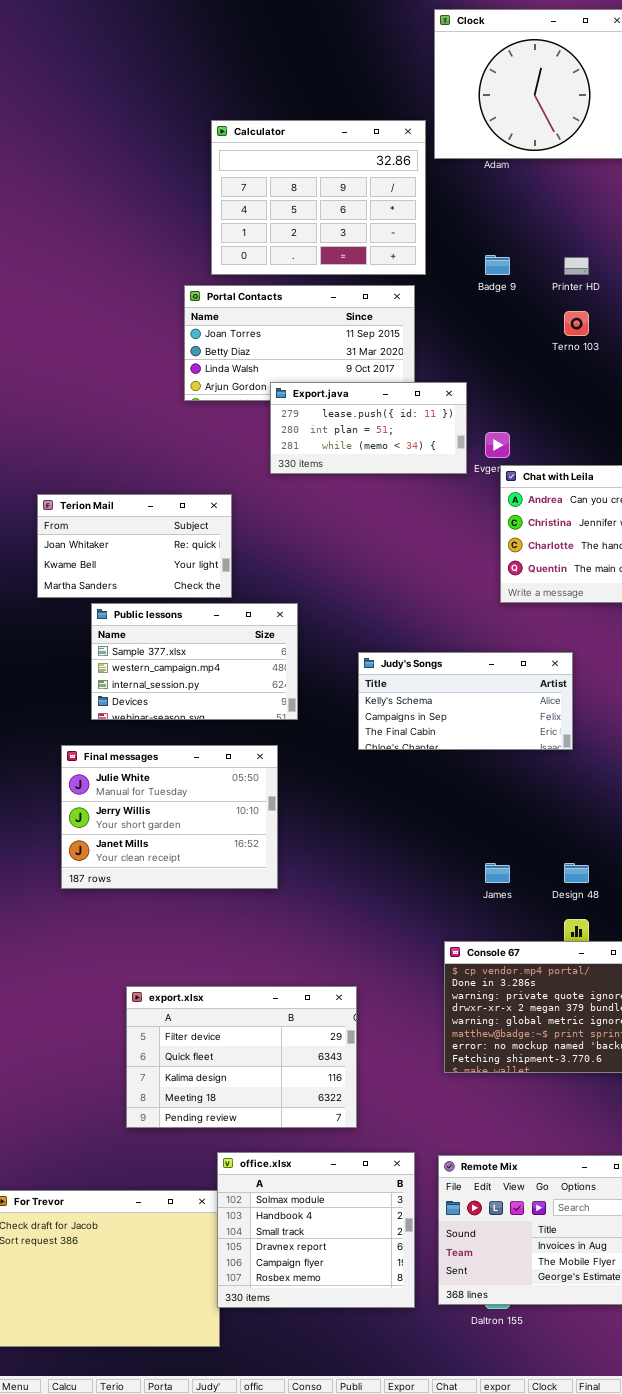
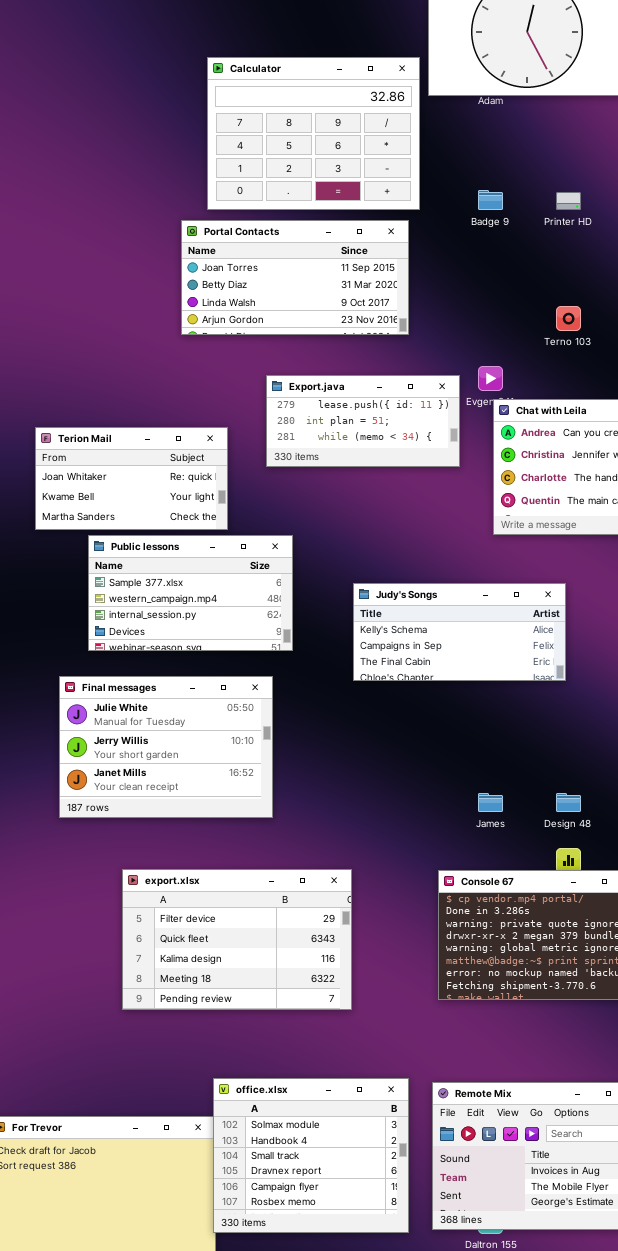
Terno 103: [564,311,589,336] -> [556,306,581,331], moved
Export.java: [270,382,467,474] -> [266,375,460,467], moved
export.xlsx: [126,986,357,1128] -> [122,869,352,1010], moved

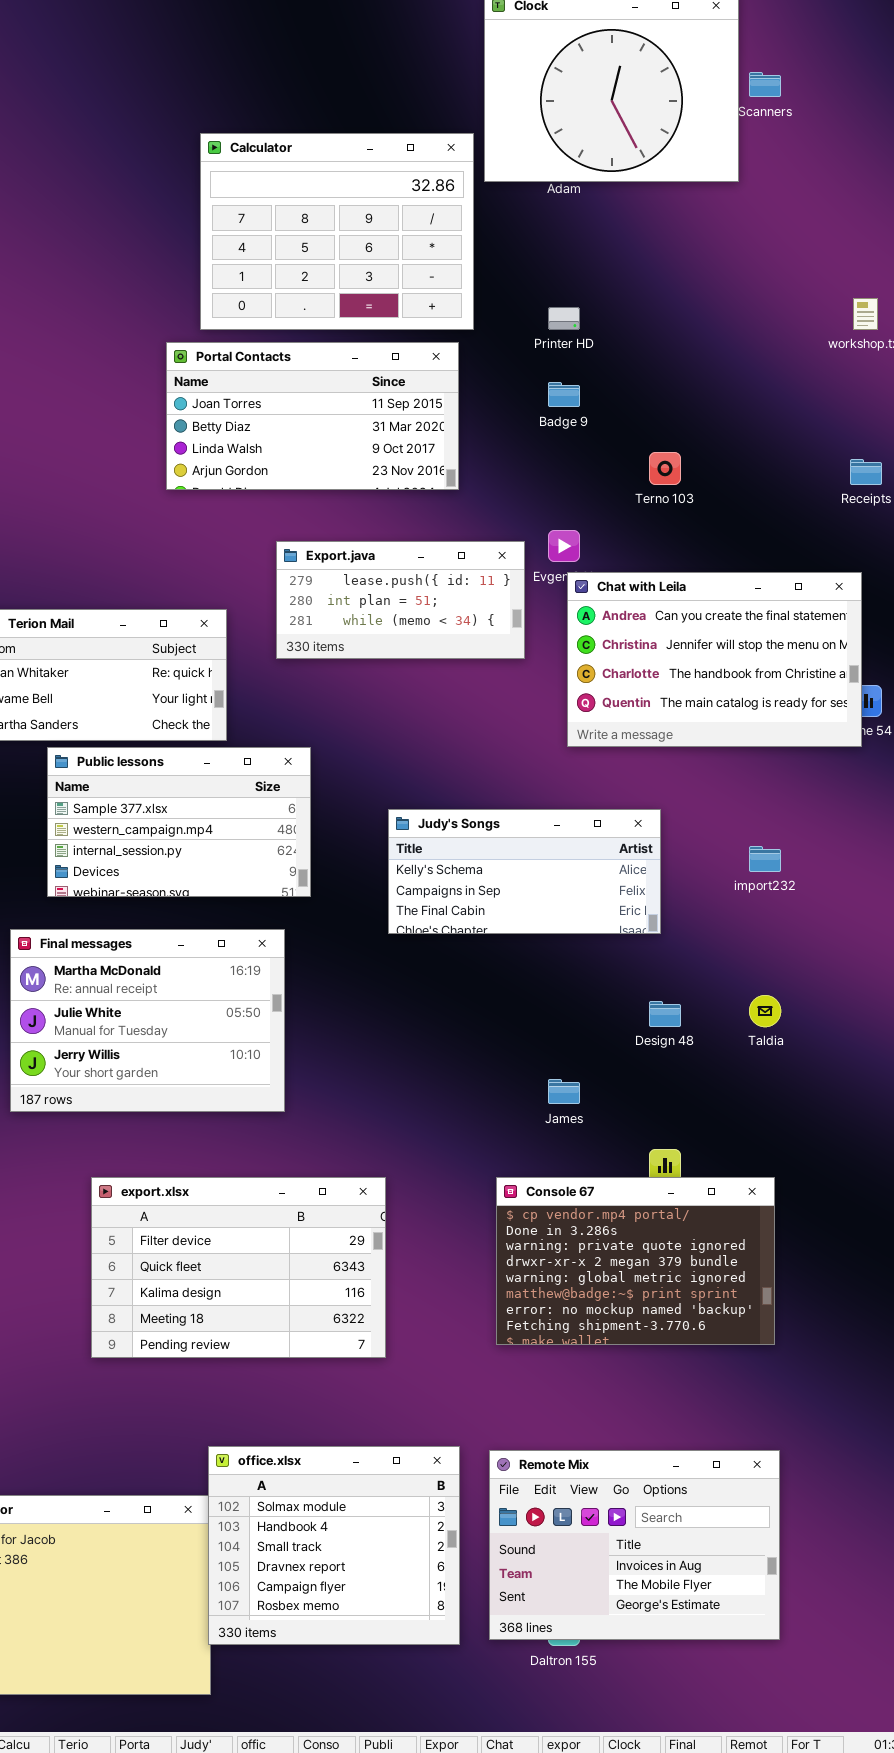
Badge 9: [478,190,503,210] -> [548,382,580,407], moved
Printer HD: [556,192,581,210] -> [548,307,580,330], moved
Final messages: [59,676,273,818] -> [10,929,285,1112], scrolled up 1 row
Design 48: [556,793,581,812] -> [649,1001,681,1027], moved

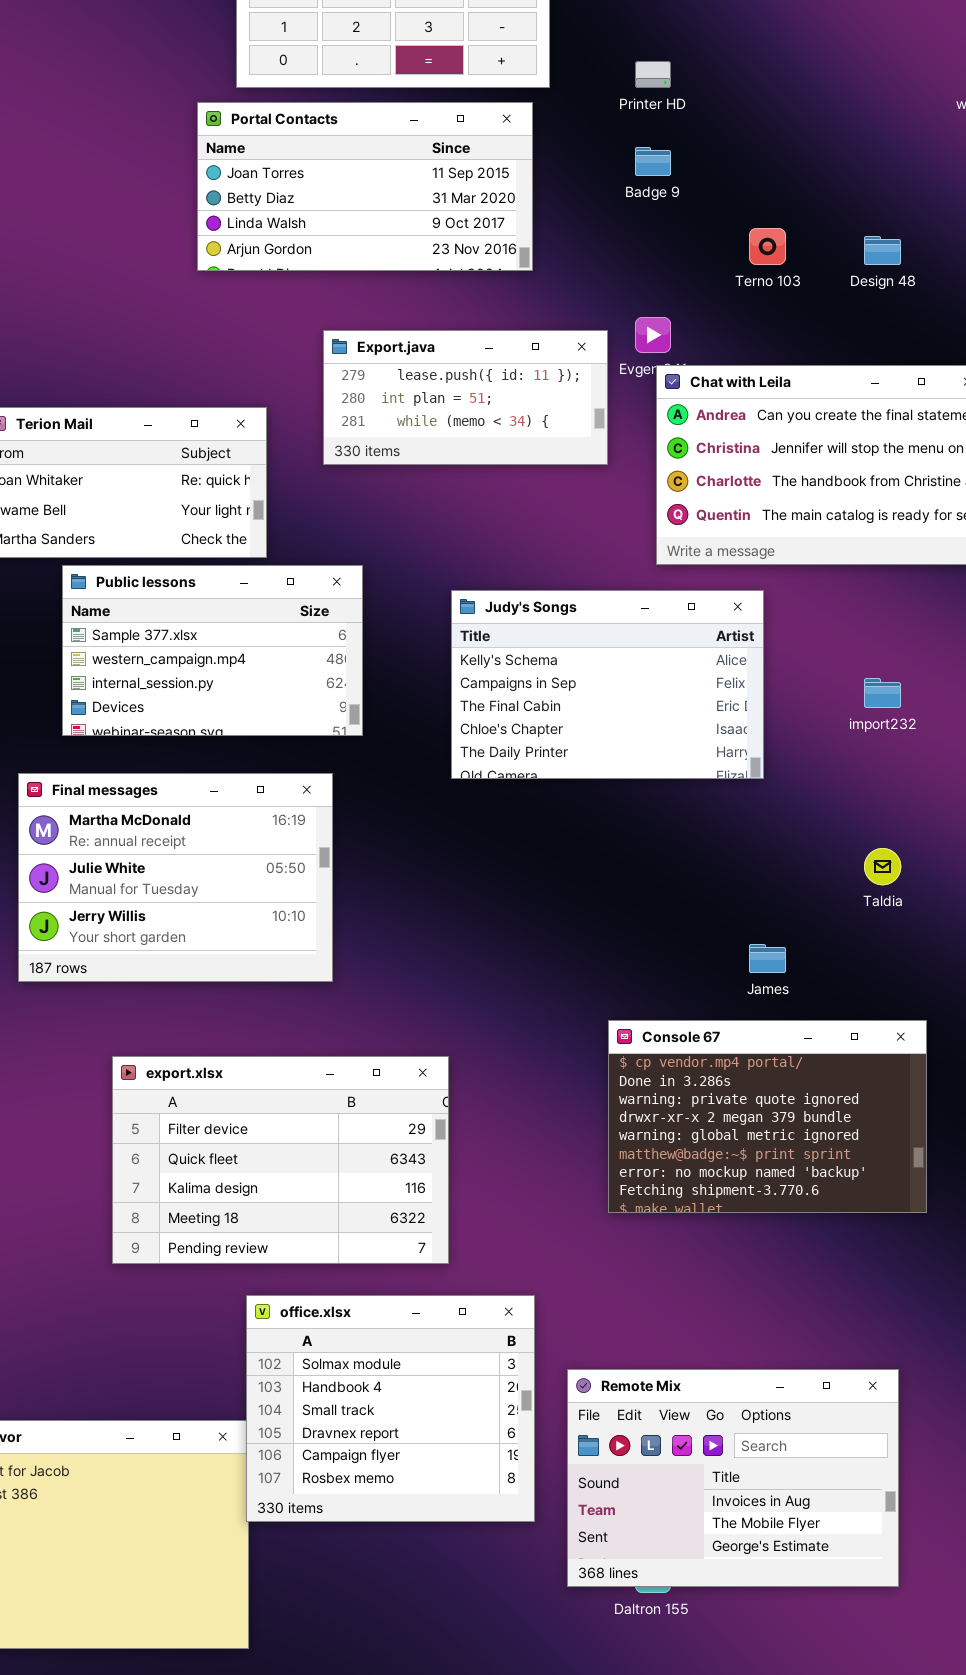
Judy's Songs: [388,809,661,934] -> [451,590,764,779], resized
Design 48: [649,1001,681,1027] -> [864,236,901,265], moved
James: [548,1079,580,1104] -> [749,944,786,973], moved
Console 67: [496,1177,775,1345] -> [608,1020,927,1213], moved
office.xlsx: [208,1446,460,1645] -> [246,1295,535,1522], moved

